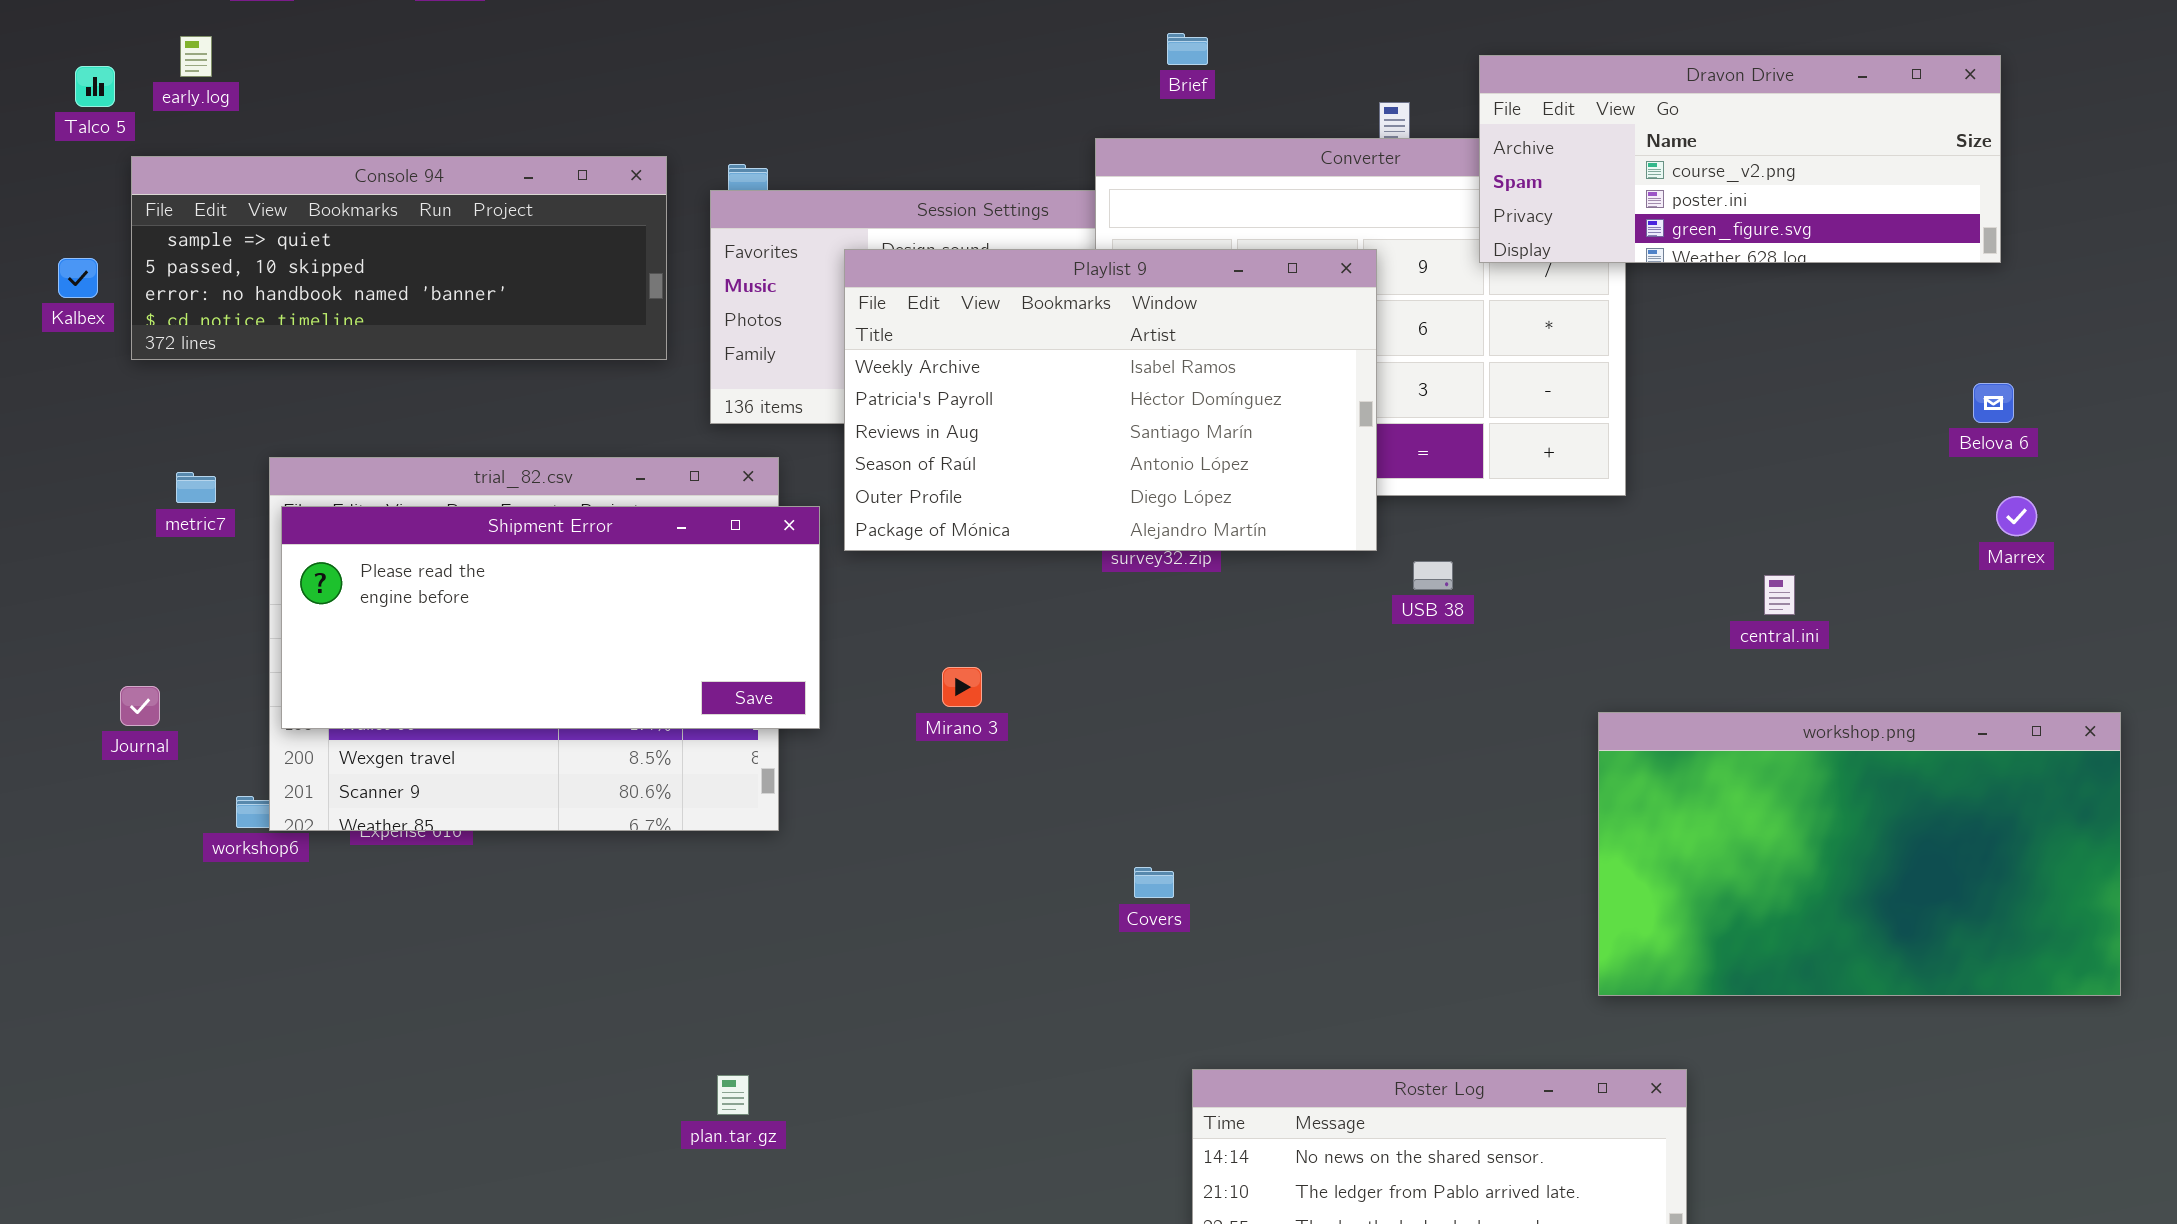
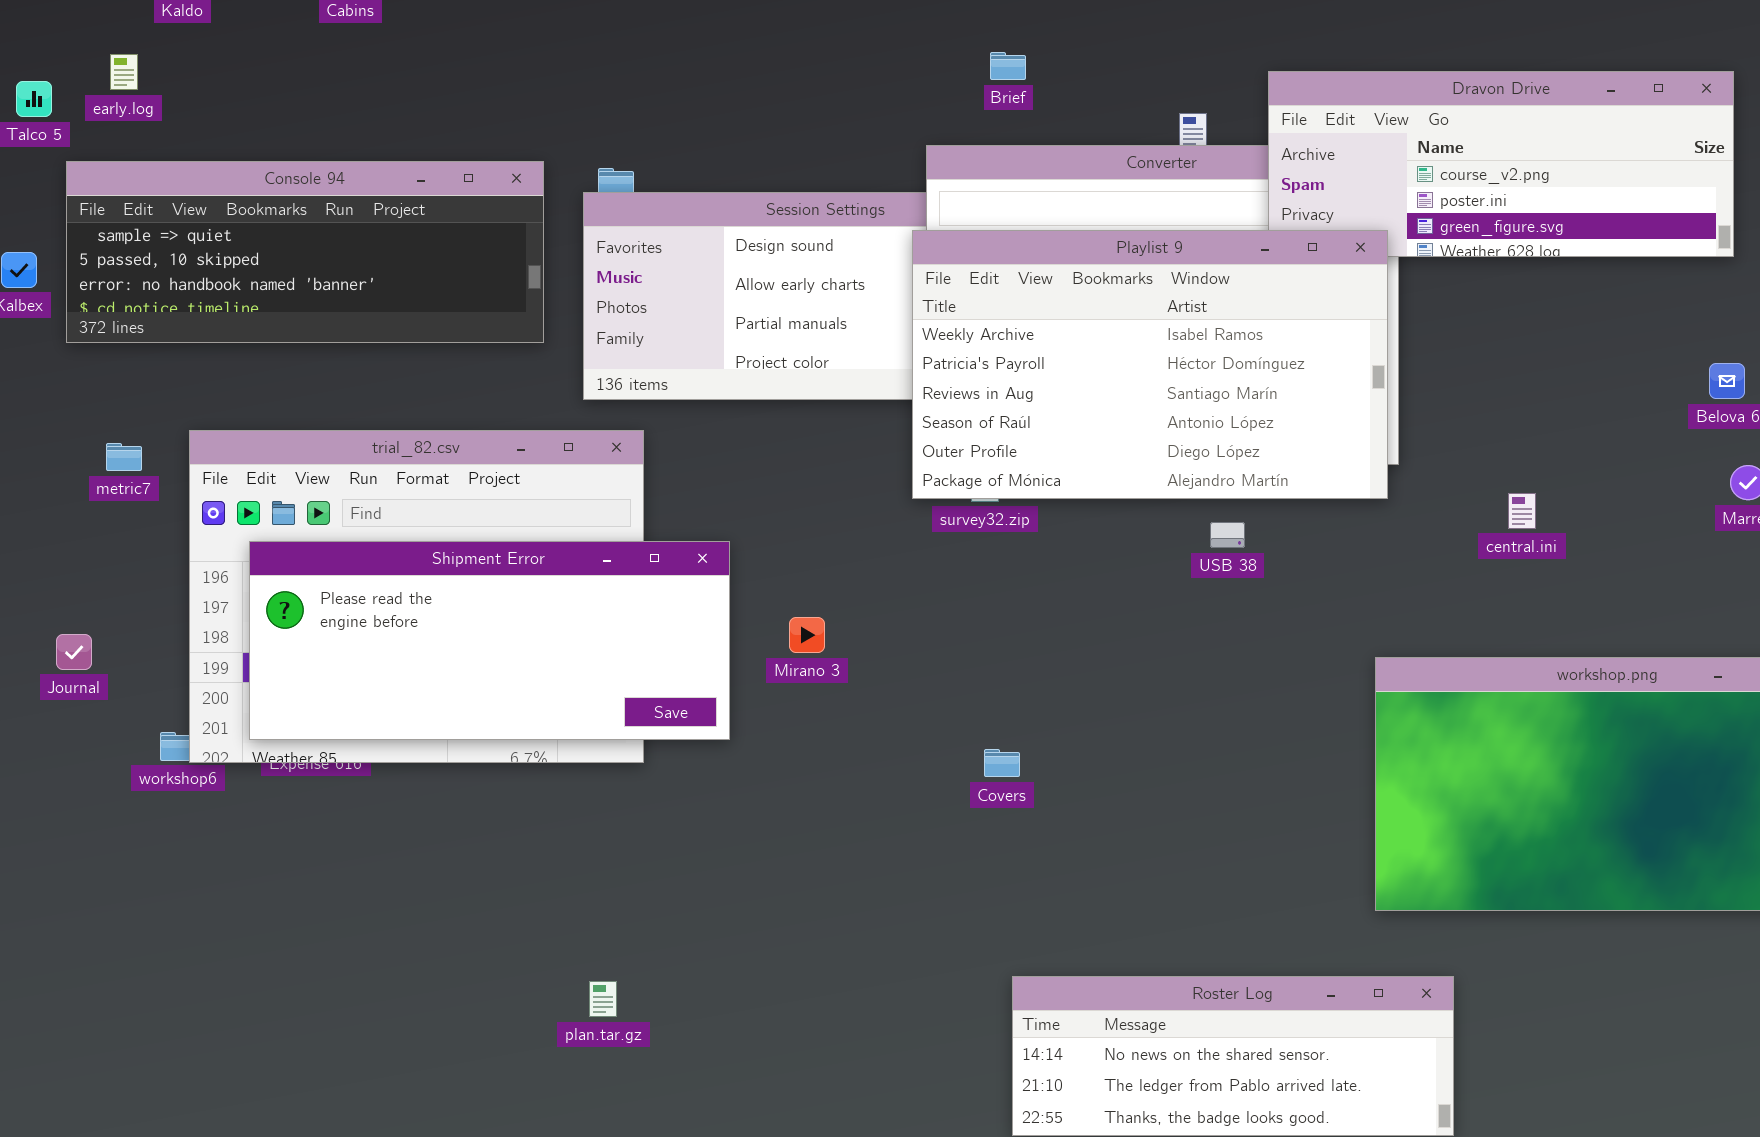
Playlist 9: [844,249,1377,551] -> [912,230,1388,499], moved
Shipment Error: [281,506,820,729] -> [249,541,730,740], moved
central.ini: [1764,575,1795,615] -> [1508,493,1536,529], moved
Covers: [1134,867,1174,898] -> [984,749,1020,777], moved

